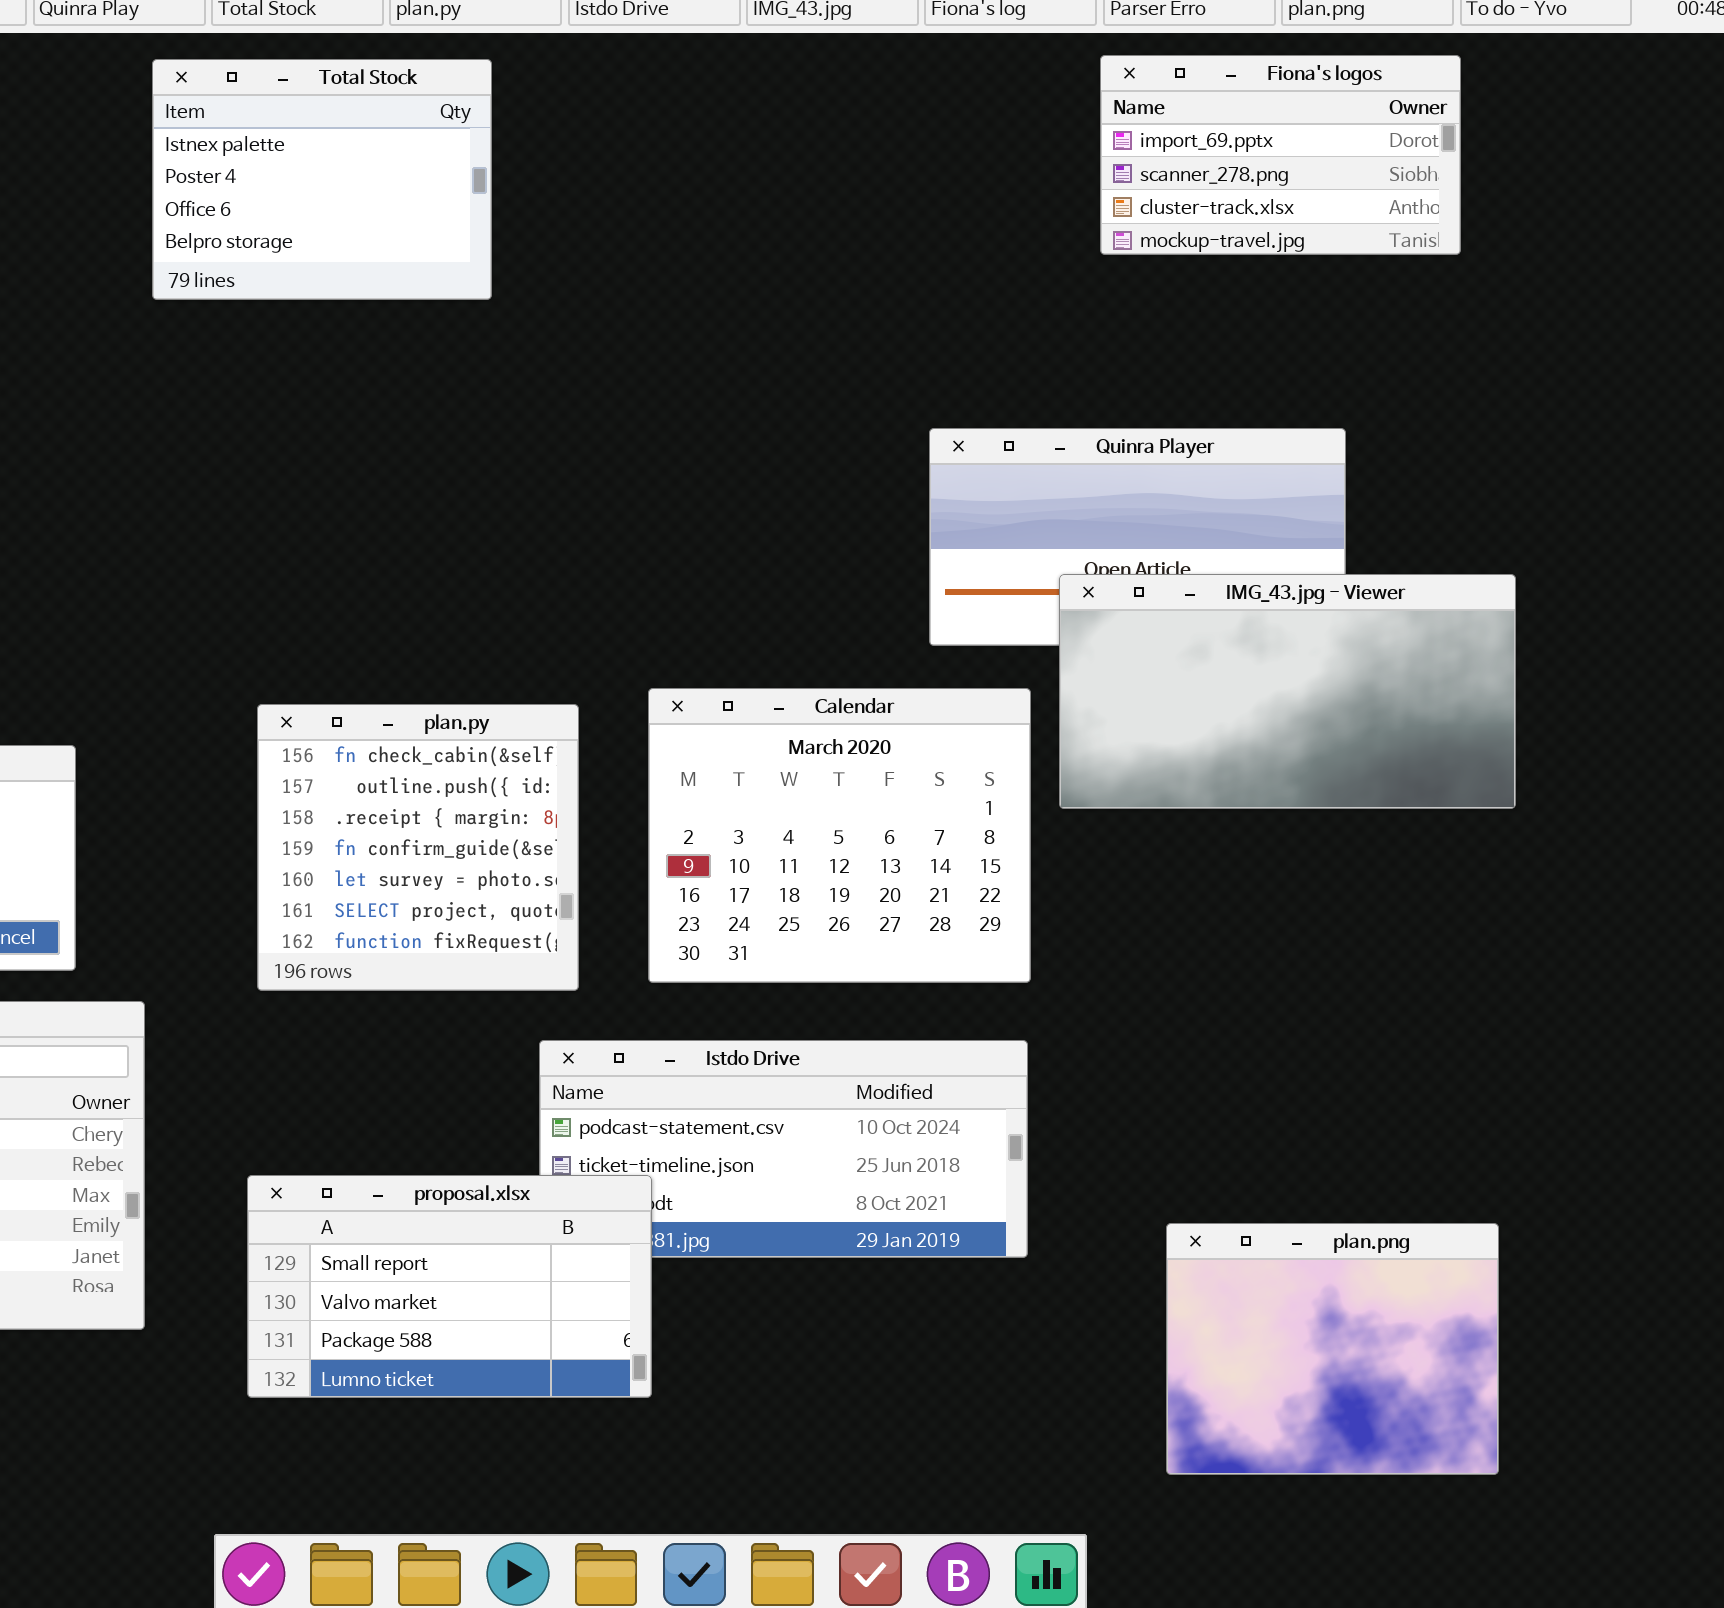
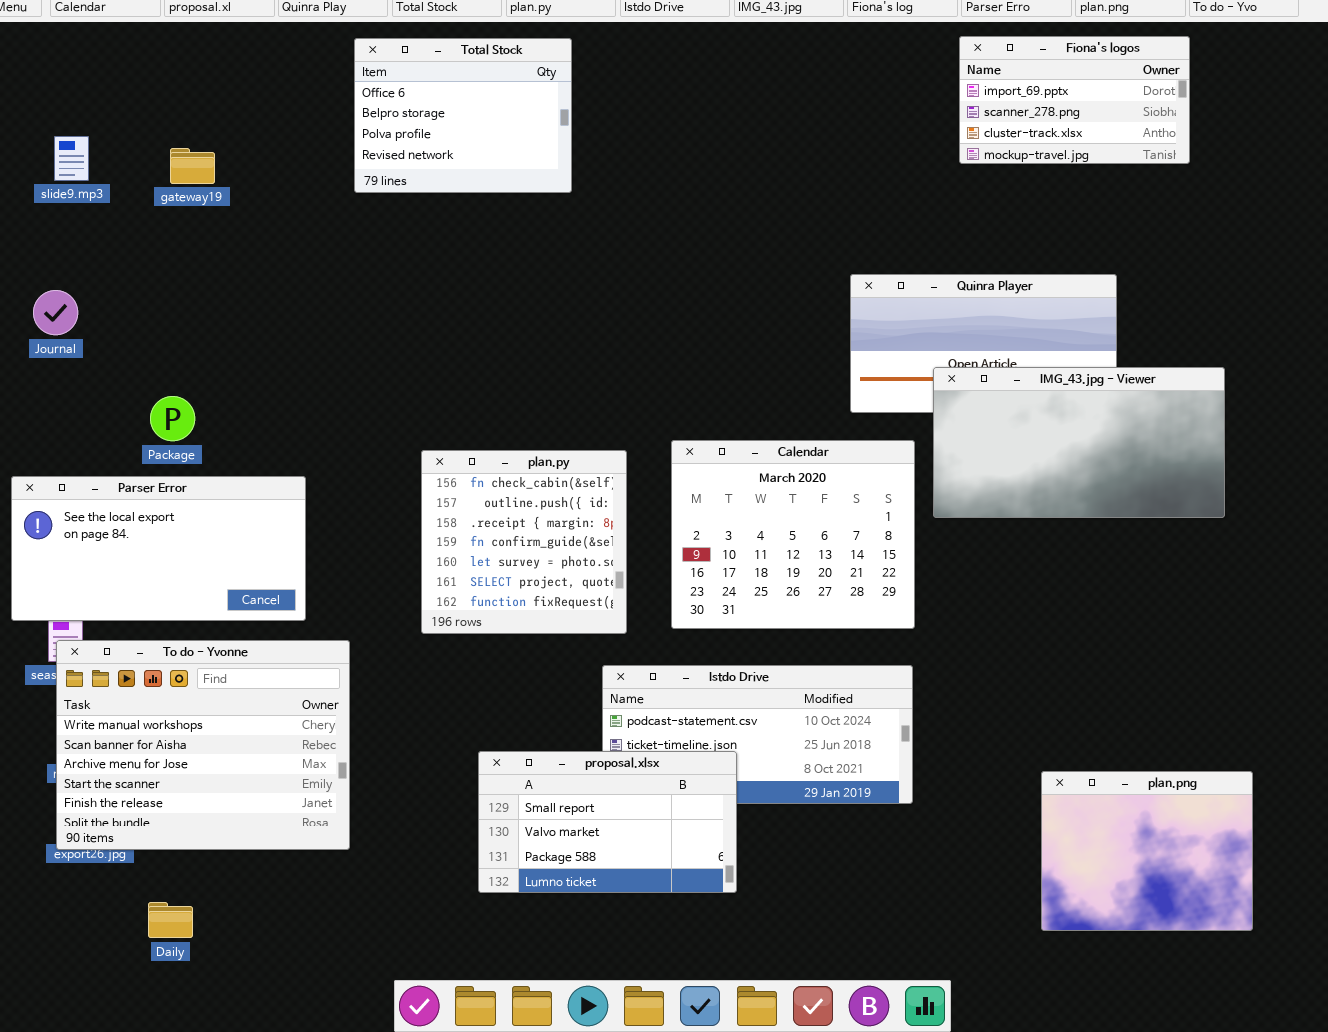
Total Stock: [152,59,492,300] -> [354,38,572,193], scrolled down 2 rows
proposal.xlsx: [247,1175,652,1398] -> [478,751,737,893], moved
plan.png: [1166,1223,1499,1475] -> [1041,771,1253,931], moved

